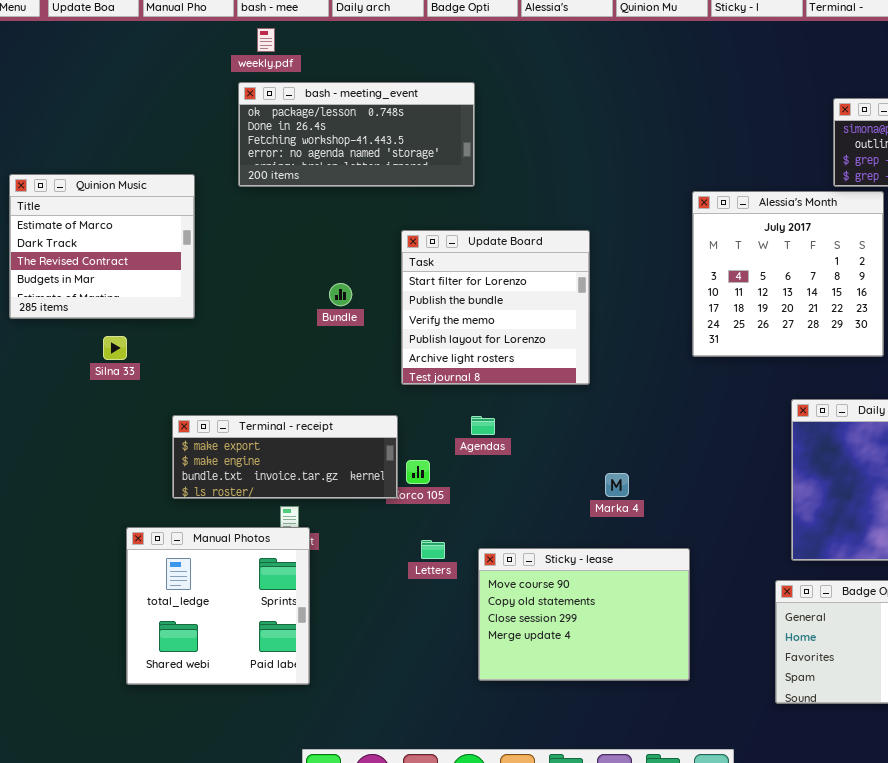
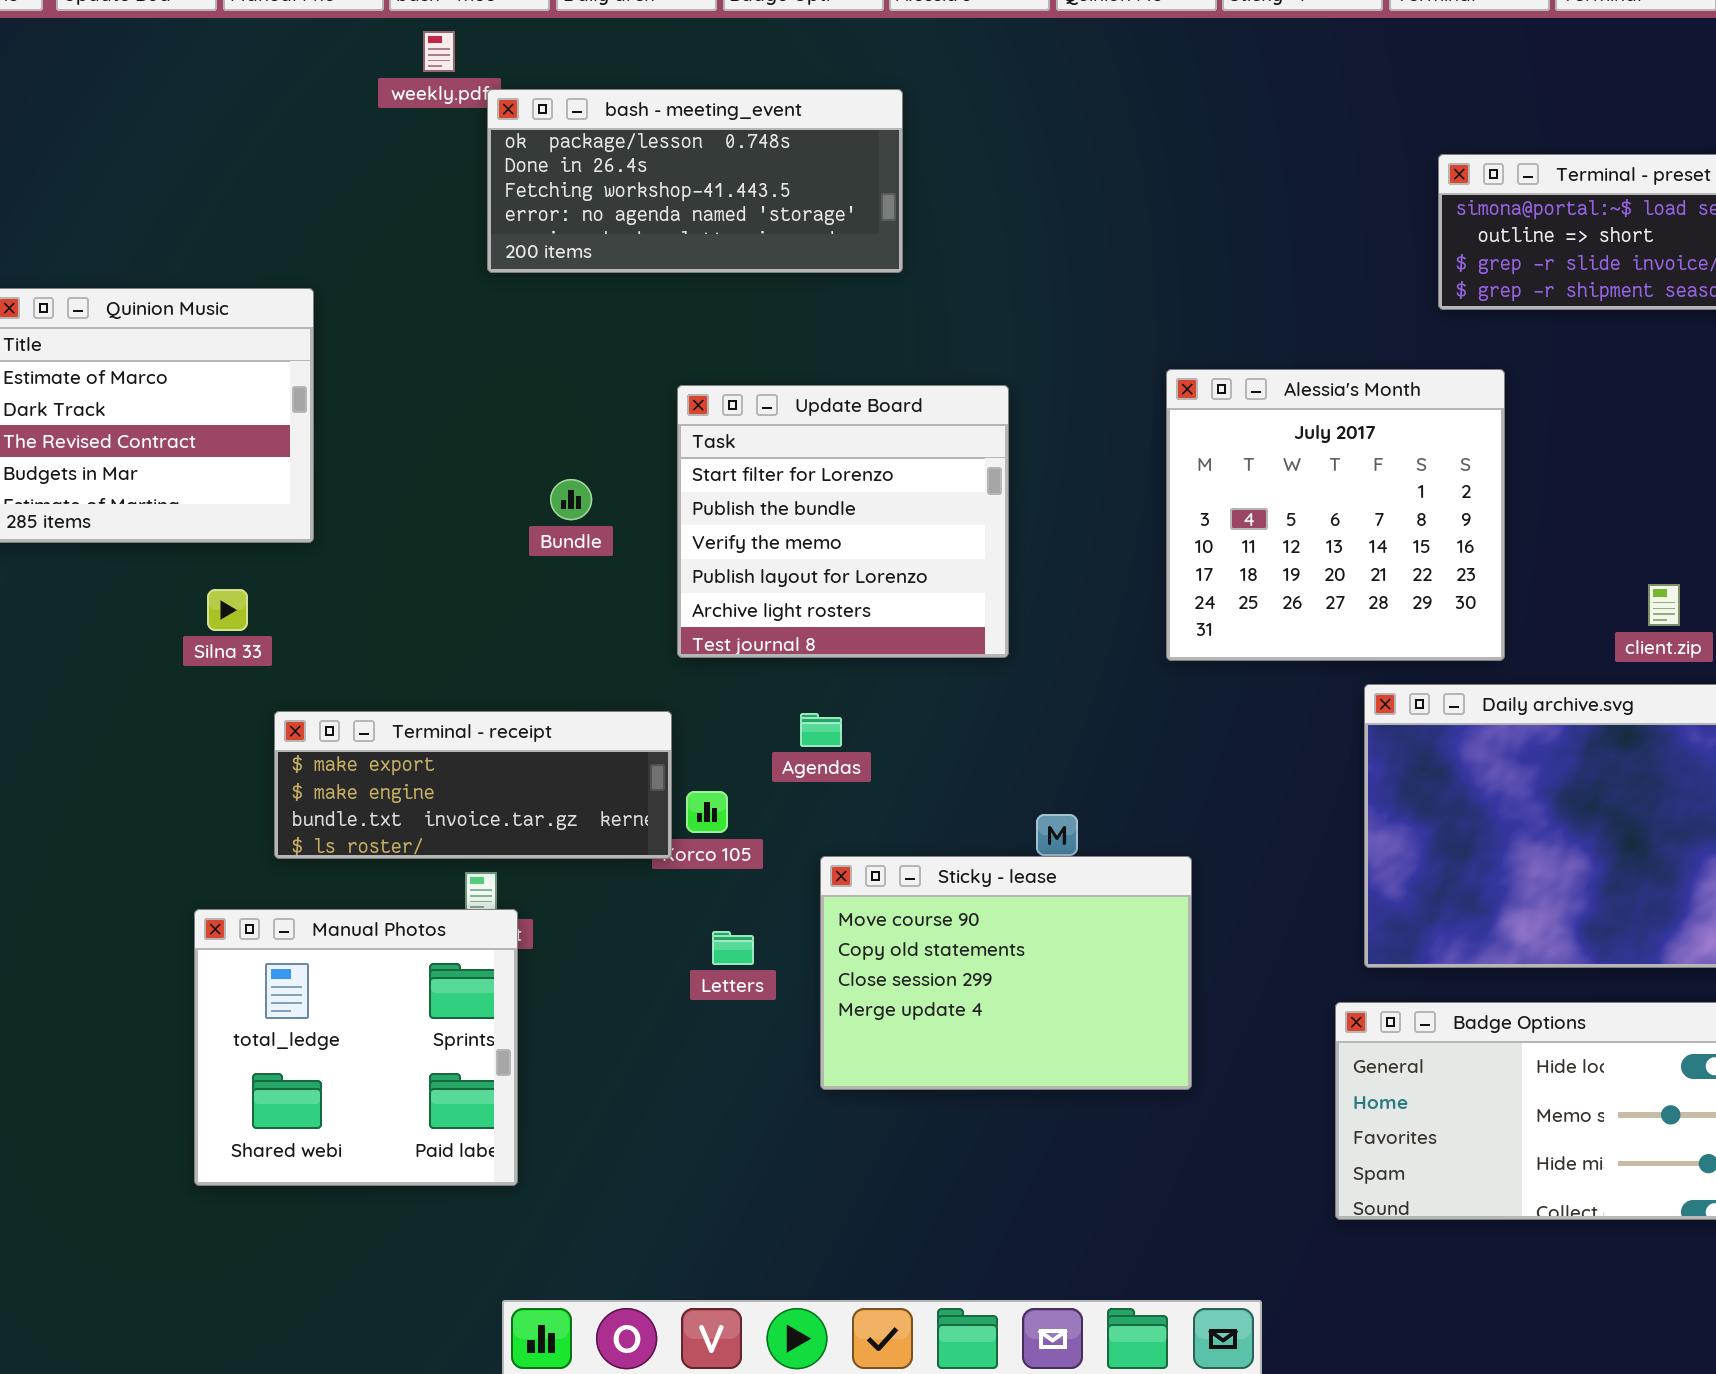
bash - meeting_event: [238,82,475,187] -> [487,89,903,273], moved
Alessia's Month: [692,191,884,357] -> [1166,369,1505,661], moved
Silna 33: [103,336,127,360] -> [207,589,248,631], moved
Sticky - lease: [478,548,690,681] -> [820,856,1192,1090], moved

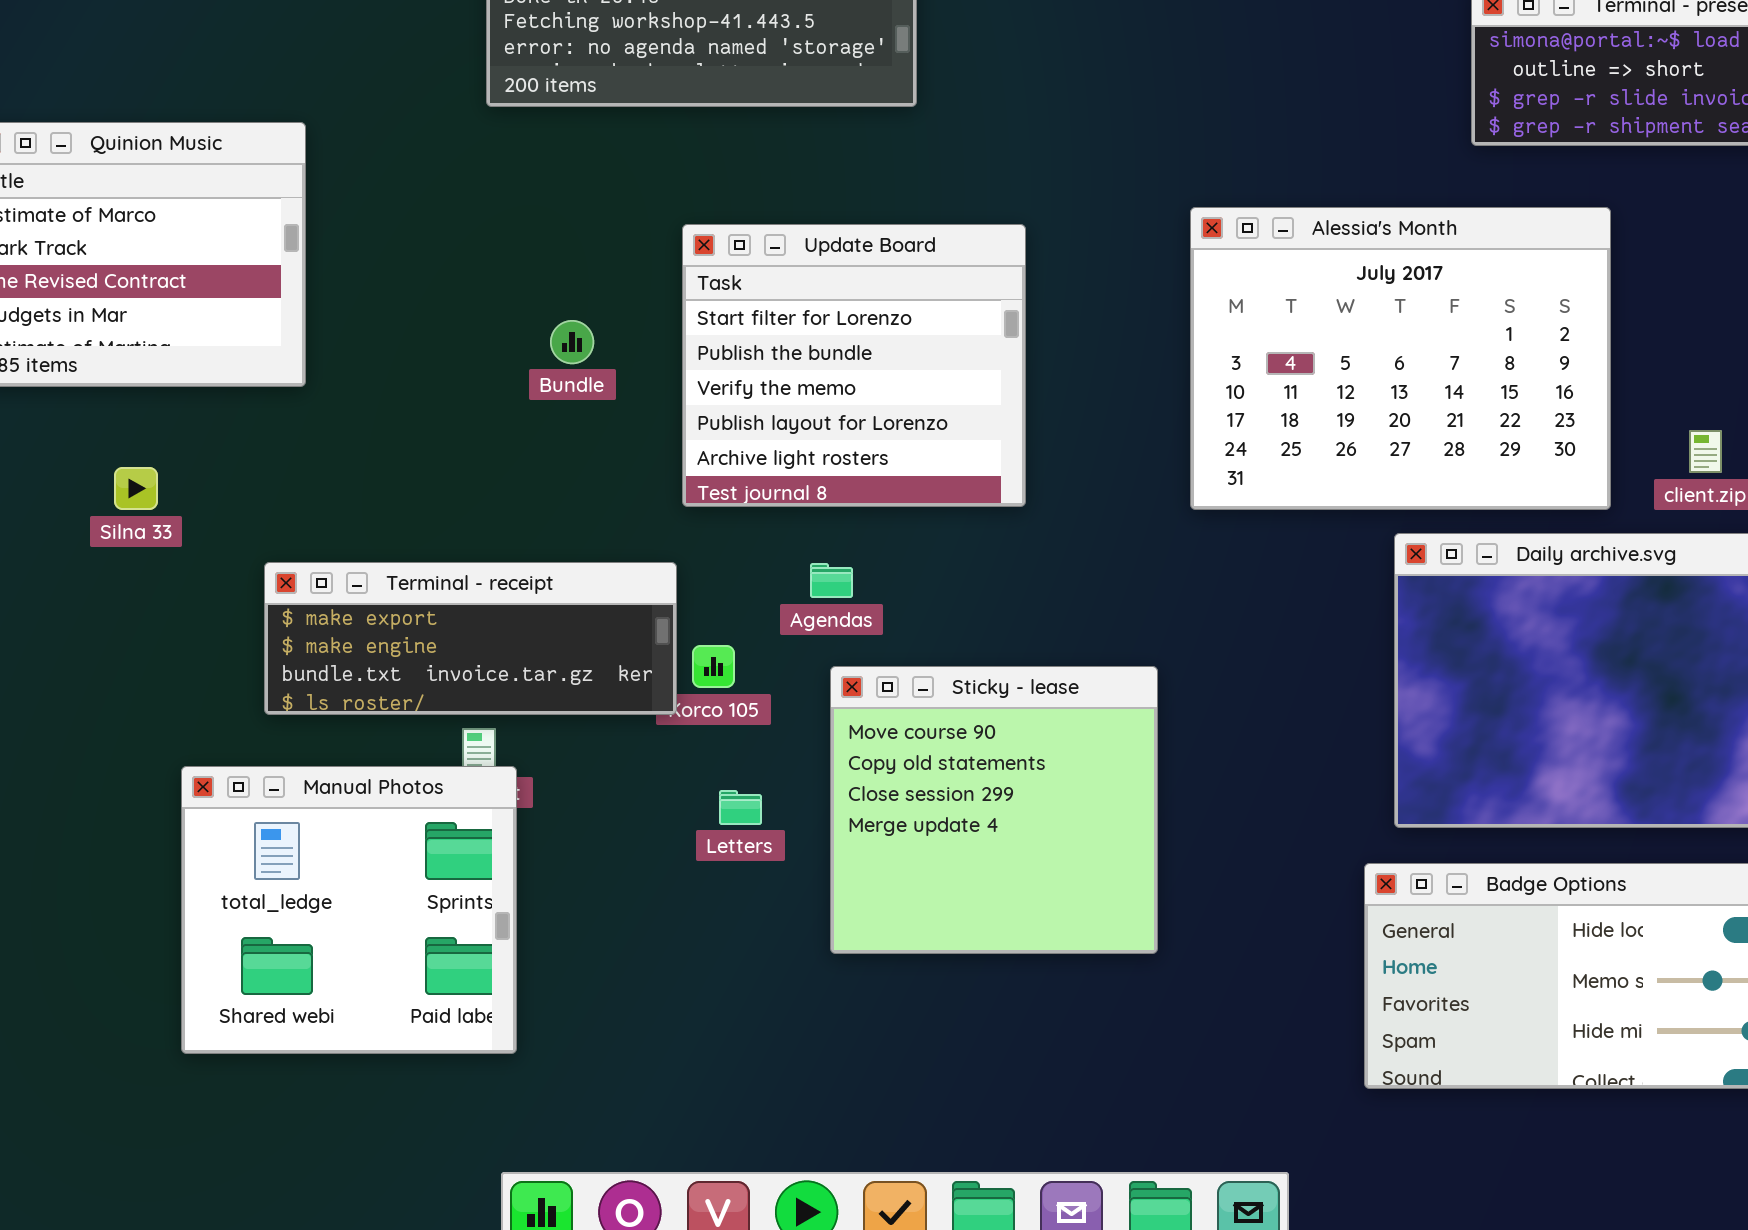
Alessia's Month: [1166,369,1505,661] -> [1190,207,1611,510], resized
Silna 33: [207,589,248,631] -> [114,467,158,510], moved
Sticky - lease: [820,856,1192,1090] -> [830,666,1158,954], resized

